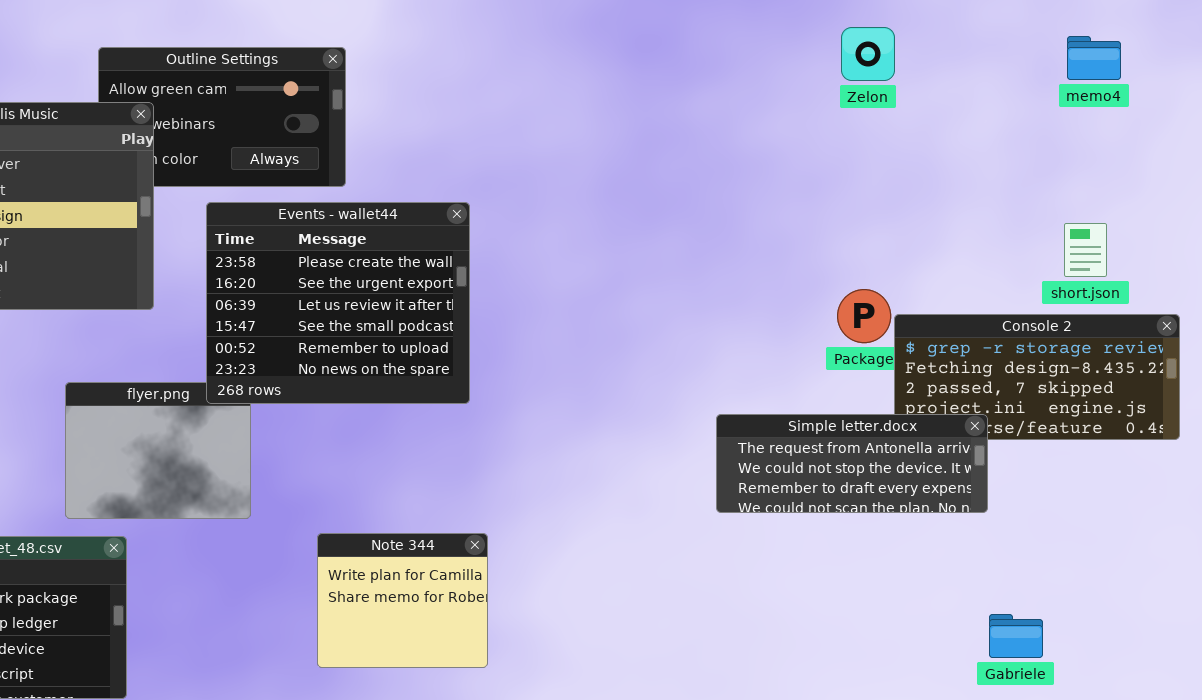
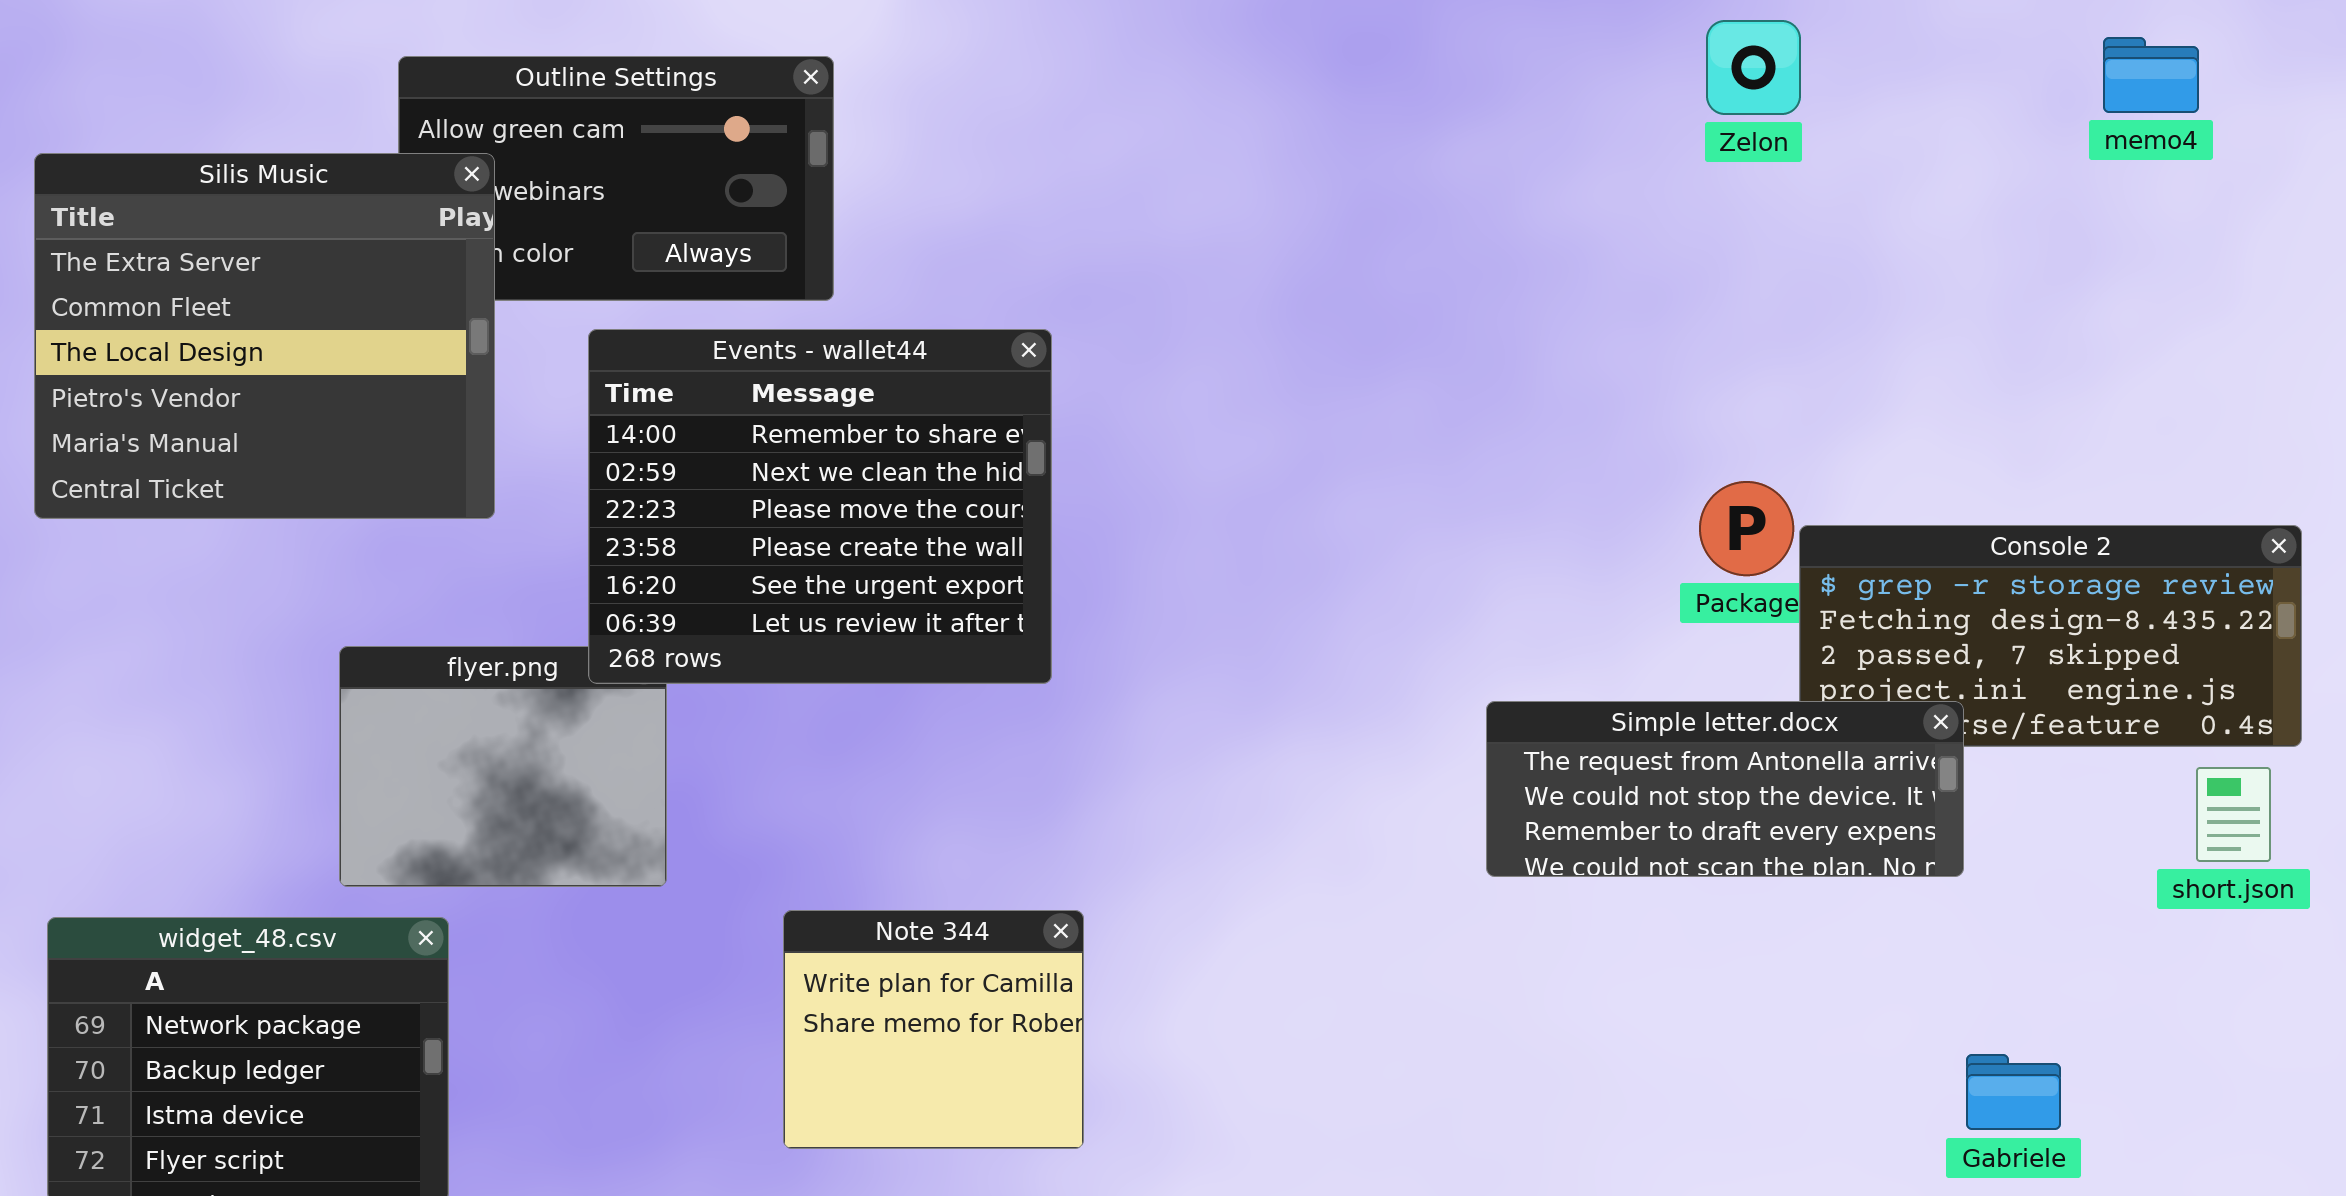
Events - wallet44: [206,202,470,404] -> [588,329,1052,684], scrolled up 3 rows
short.json: [1064,223,1107,277] -> [2196,767,2271,862], moved

